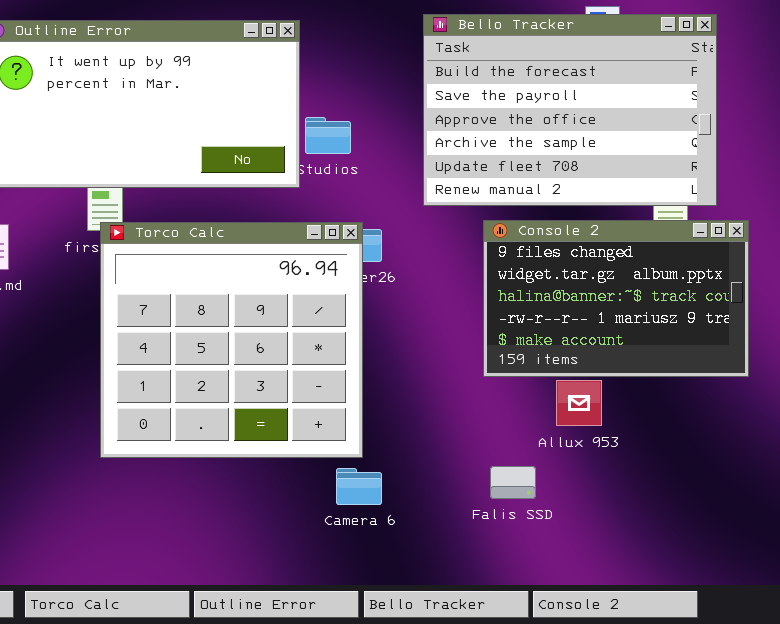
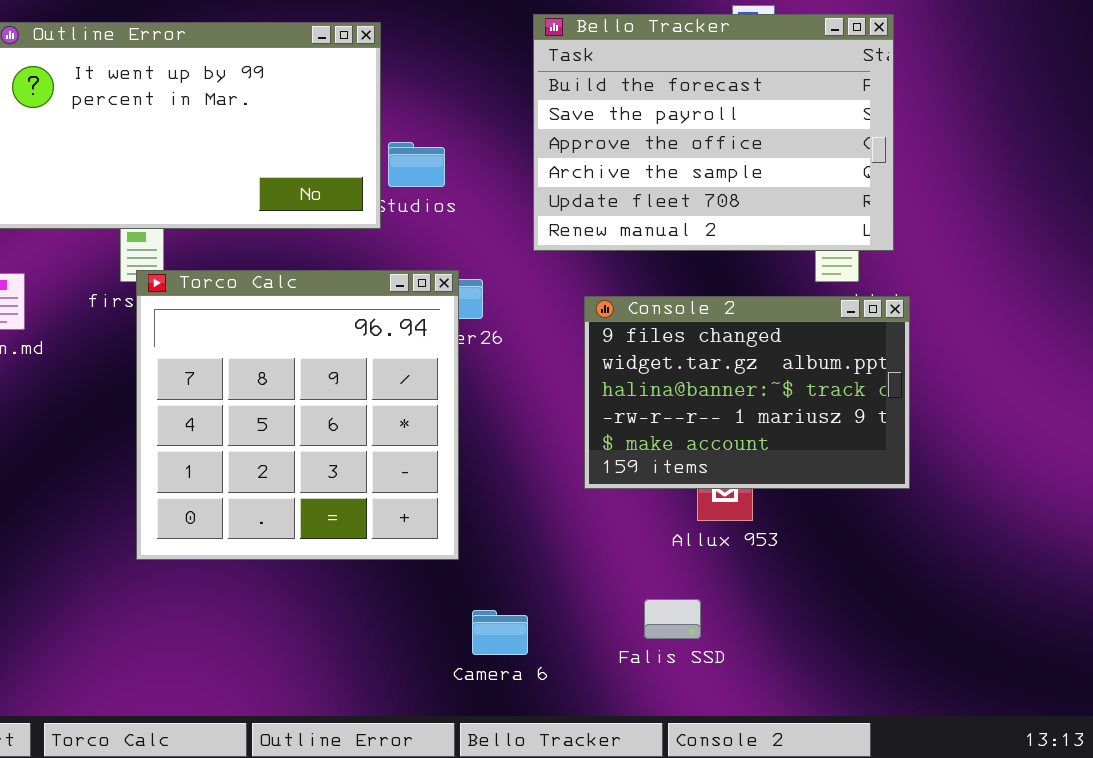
Console 2: [483,220,749,377] -> [584,296,910,489], moved
Falis SSD: [490,466,536,499] -> [644,599,701,639], moved
Camera 6: [336,468,382,505] -> [472,610,528,655], moved

